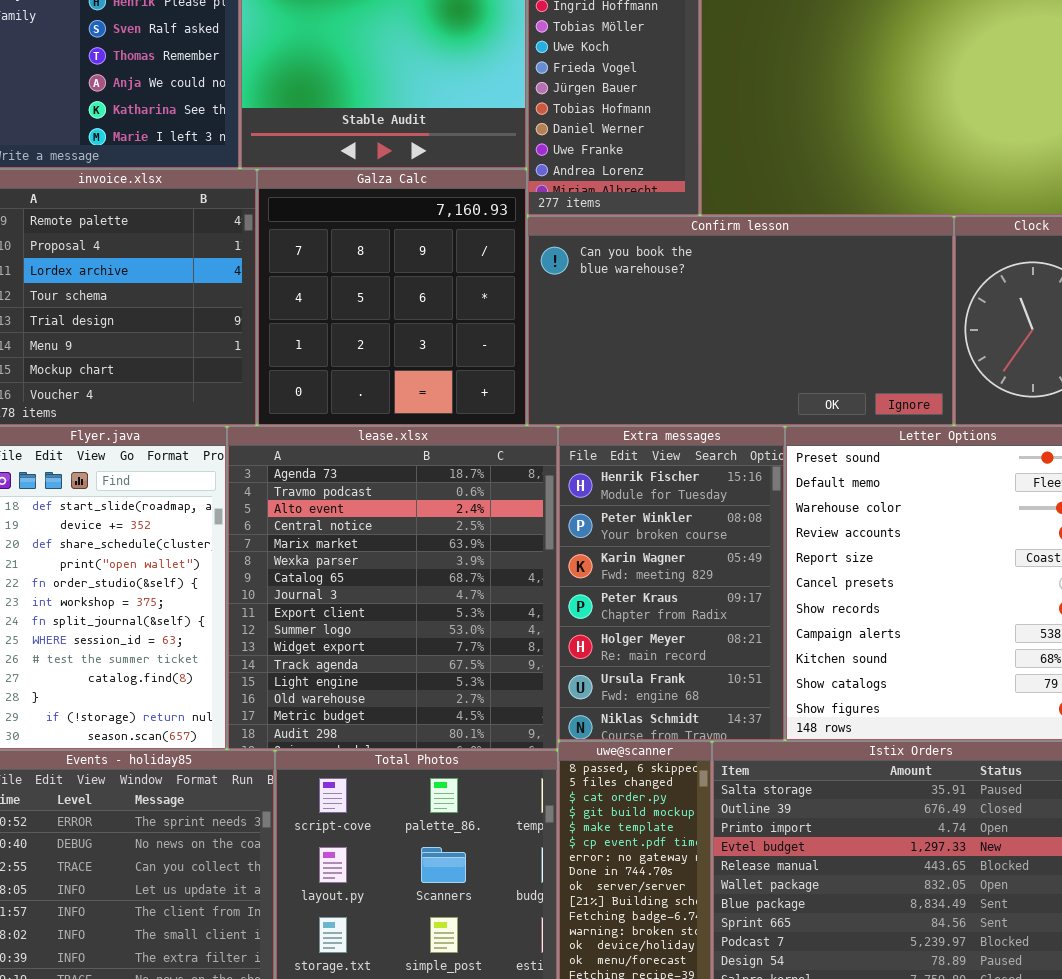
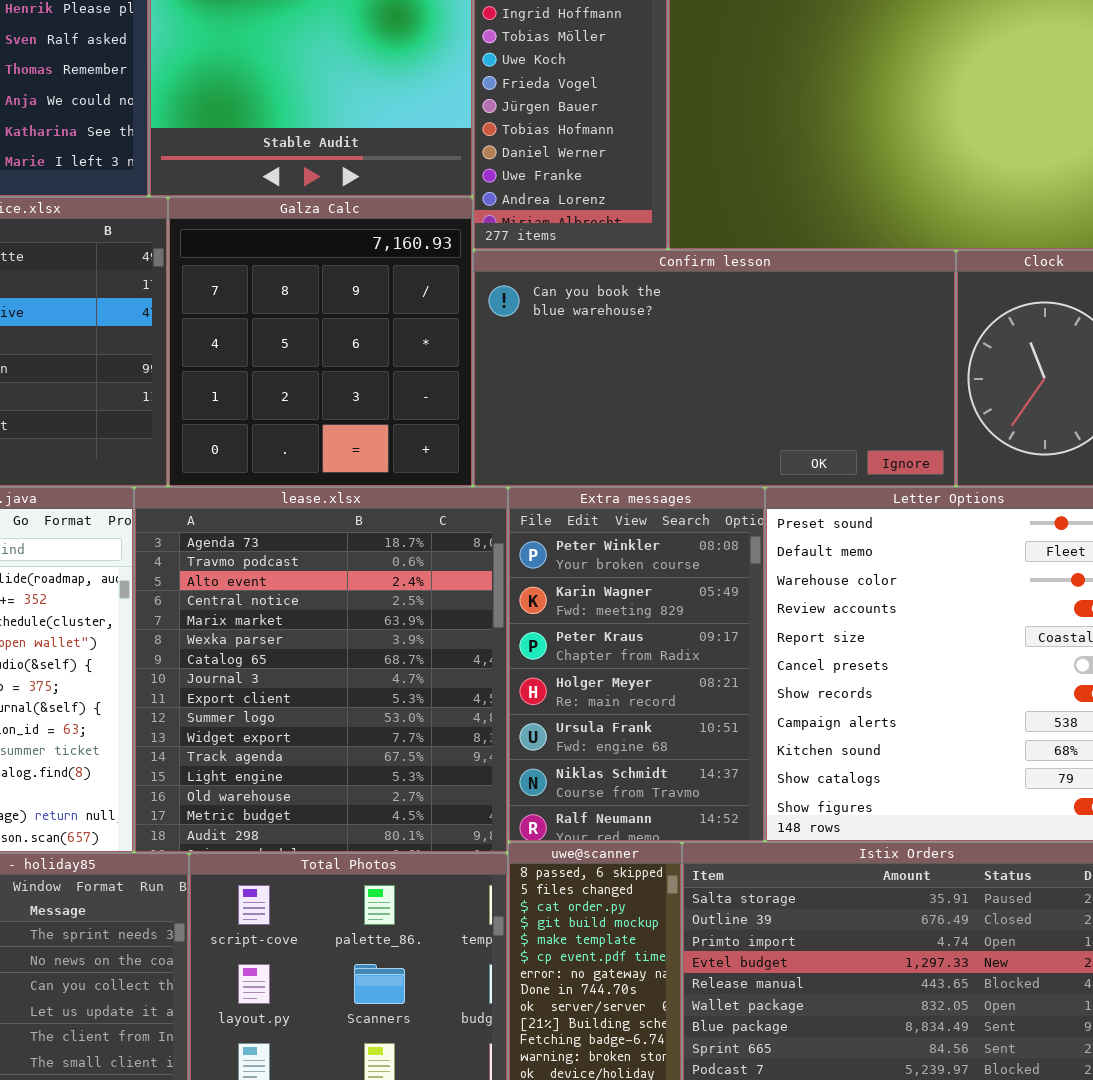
Extra messages: [558,426,785,741] -> [508,487,765,842], scrolled down 1 row

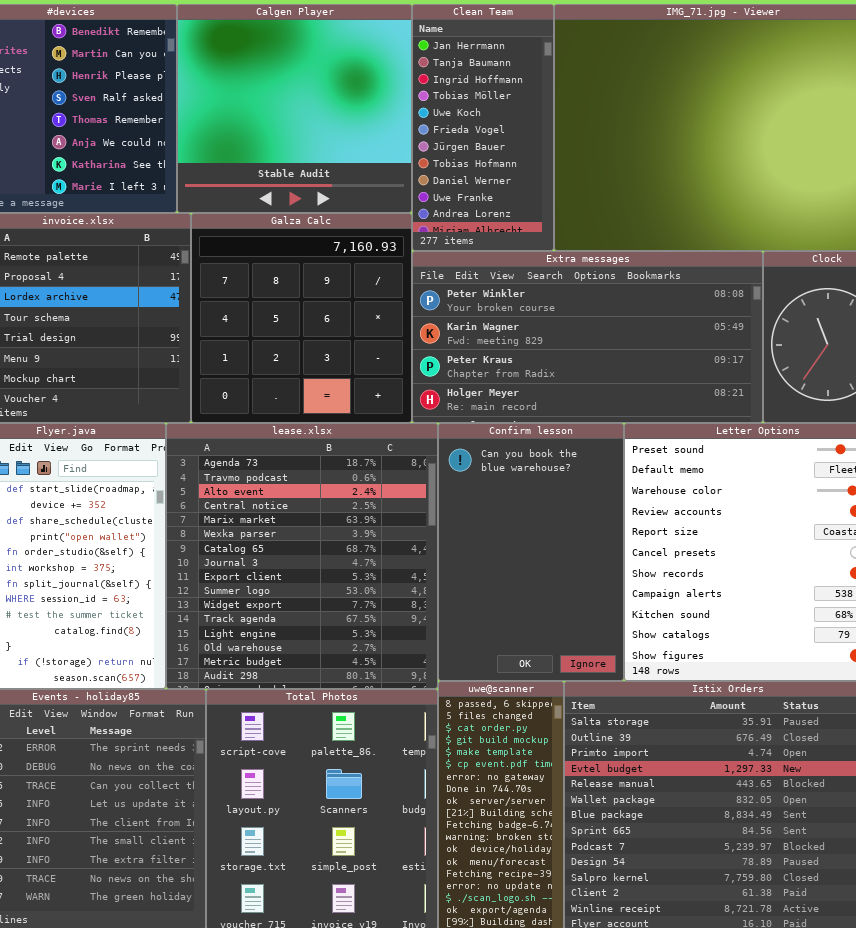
Confirm lesson: [473,250,956,487] -> [438,423,624,681], moved, resized
Extra messages: [508,487,765,842] -> [412,251,763,423], moved, resized

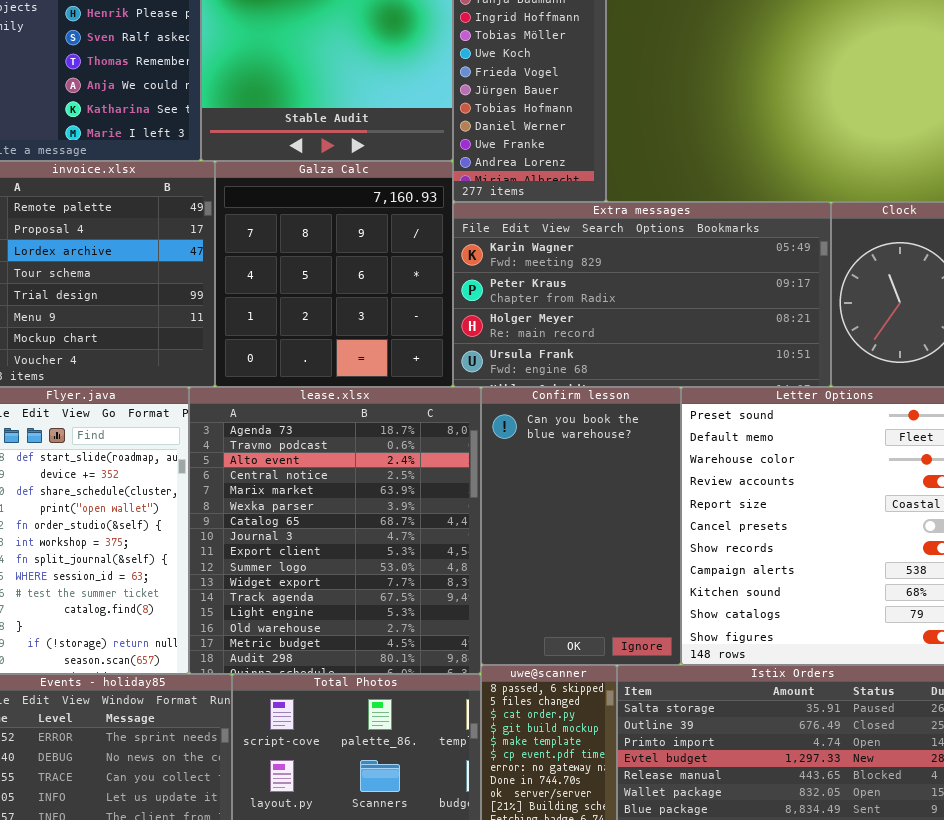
Extra messages: [412,251,763,423] -> [453,202,831,387], scrolled down 1 row

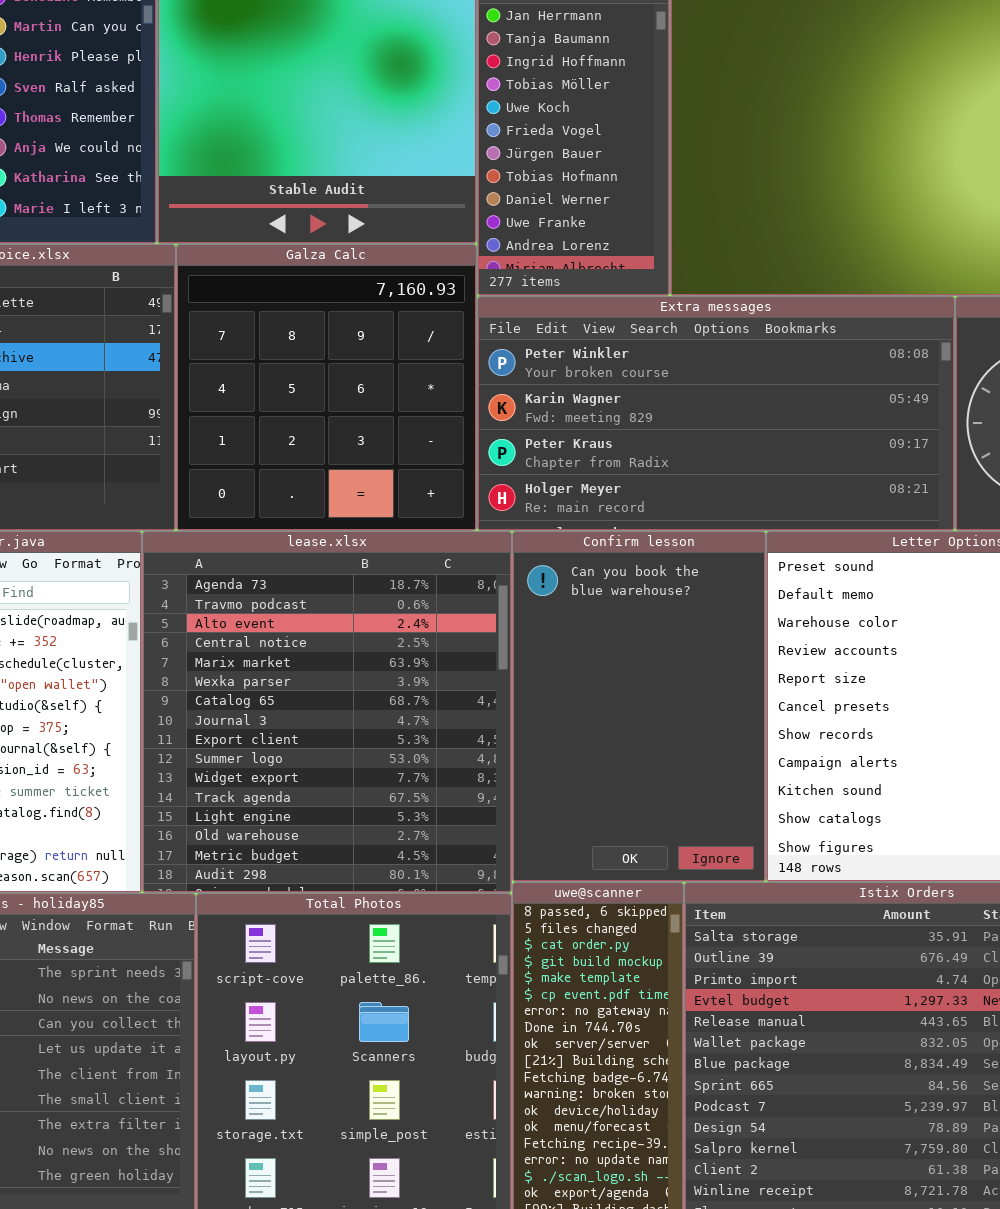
Extra messages: [453,202,831,387] -> [477,296,955,531], scrolled up 1 row

